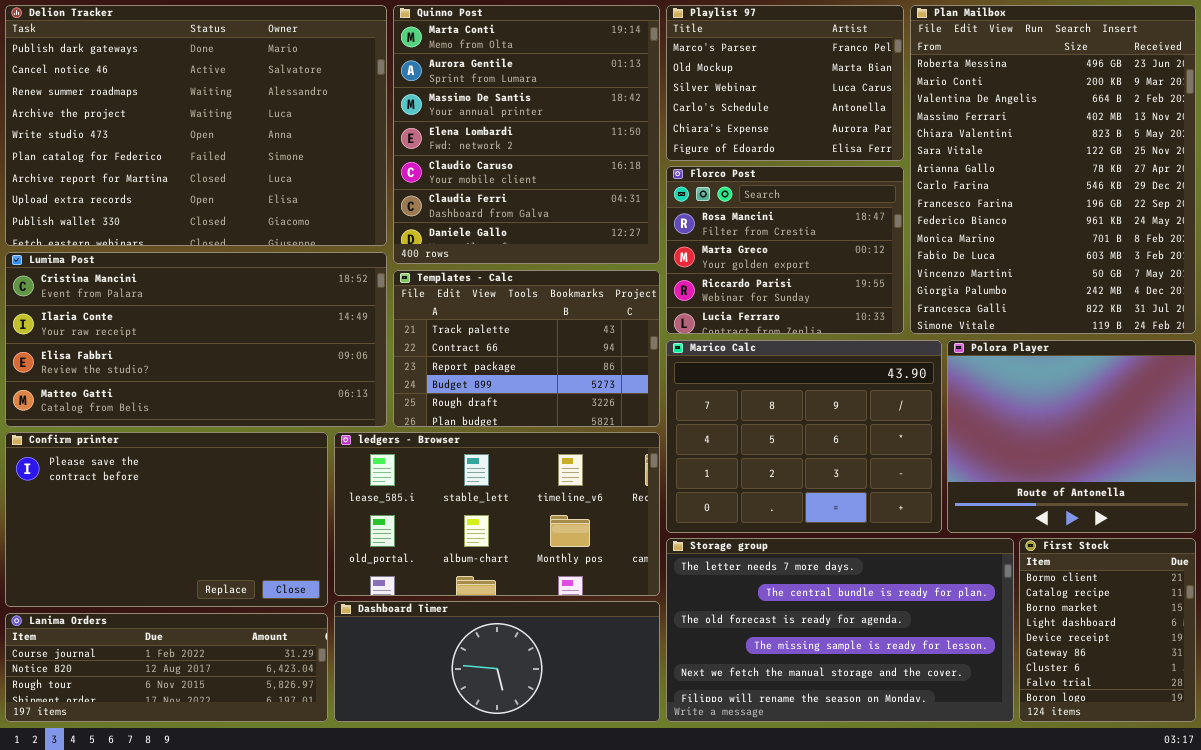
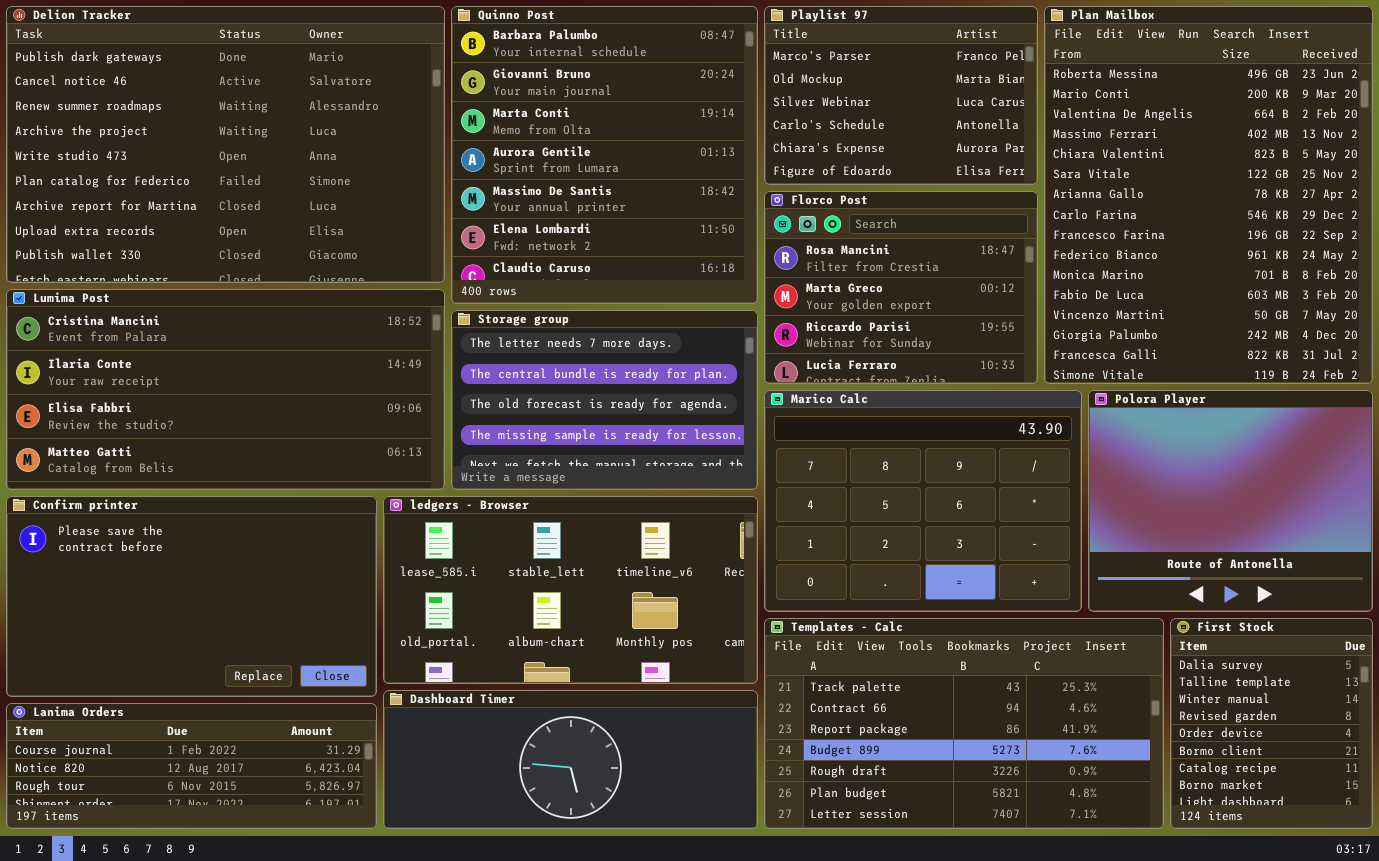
Quinno Post: [393,5,660,264] -> [451,6,758,304], scrolled up 2 rows
Templates - Calc: [393,270,660,427] -> [764,618,1164,829], moved, resized
Storage group: [666,538,1014,722] -> [451,310,758,490], moved, resized
First Stock: [1019,538,1196,722] -> [1170,618,1373,829], scrolled up 5 rows

